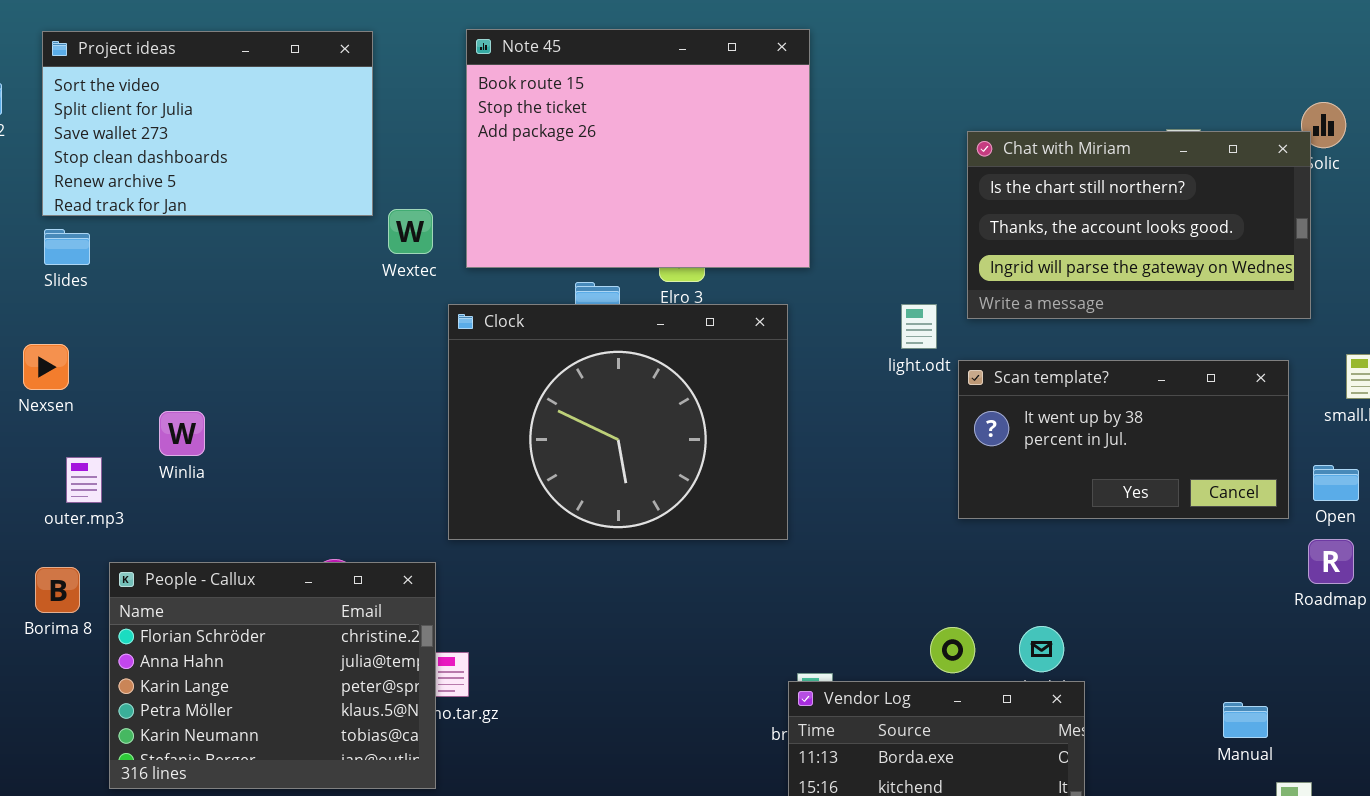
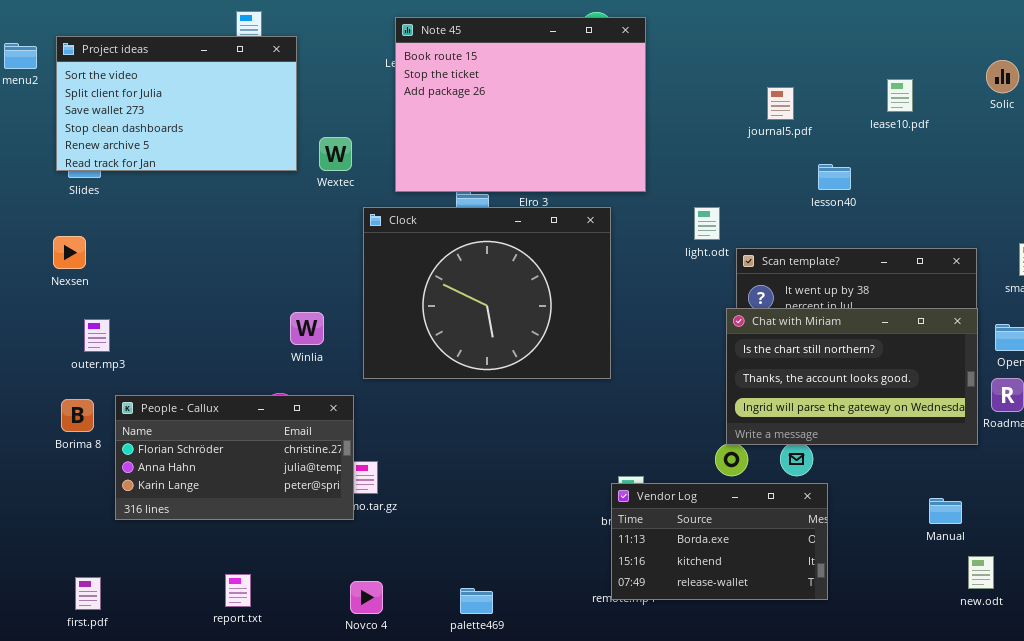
Note 45: [466,29,810,268] -> [395,17,646,192], moved
Project ideas: [42,31,373,216] -> [56,36,297,171], moved
Chat with Miriam: [967,131,1311,319] -> [726,308,978,445], moved
Winlia: [159,411,205,456] -> [290,312,324,345], moved
People - Callux: [109,562,436,789] -> [115,395,354,520], resized

